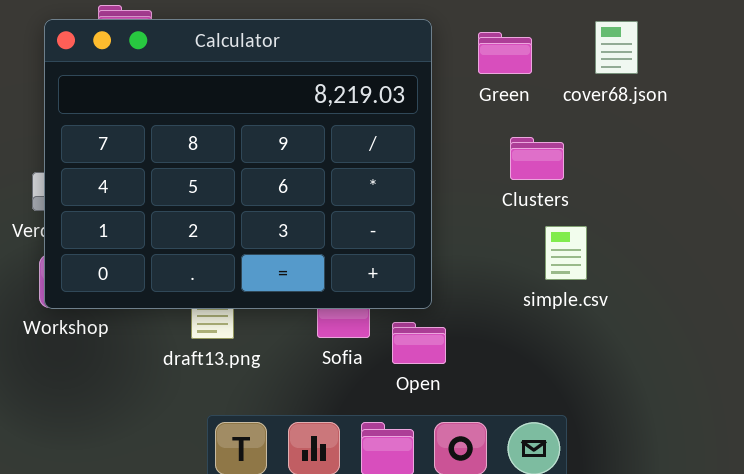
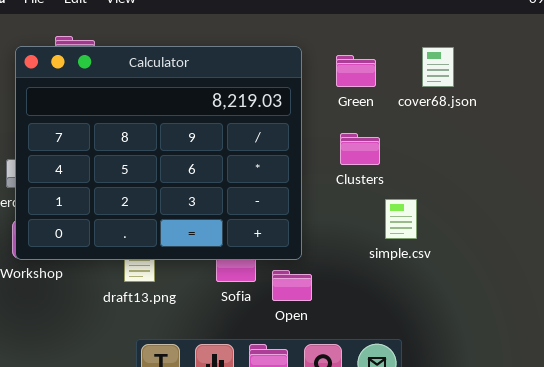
Clusters: [510,137,564,180] -> [340,133,380,165], moved

